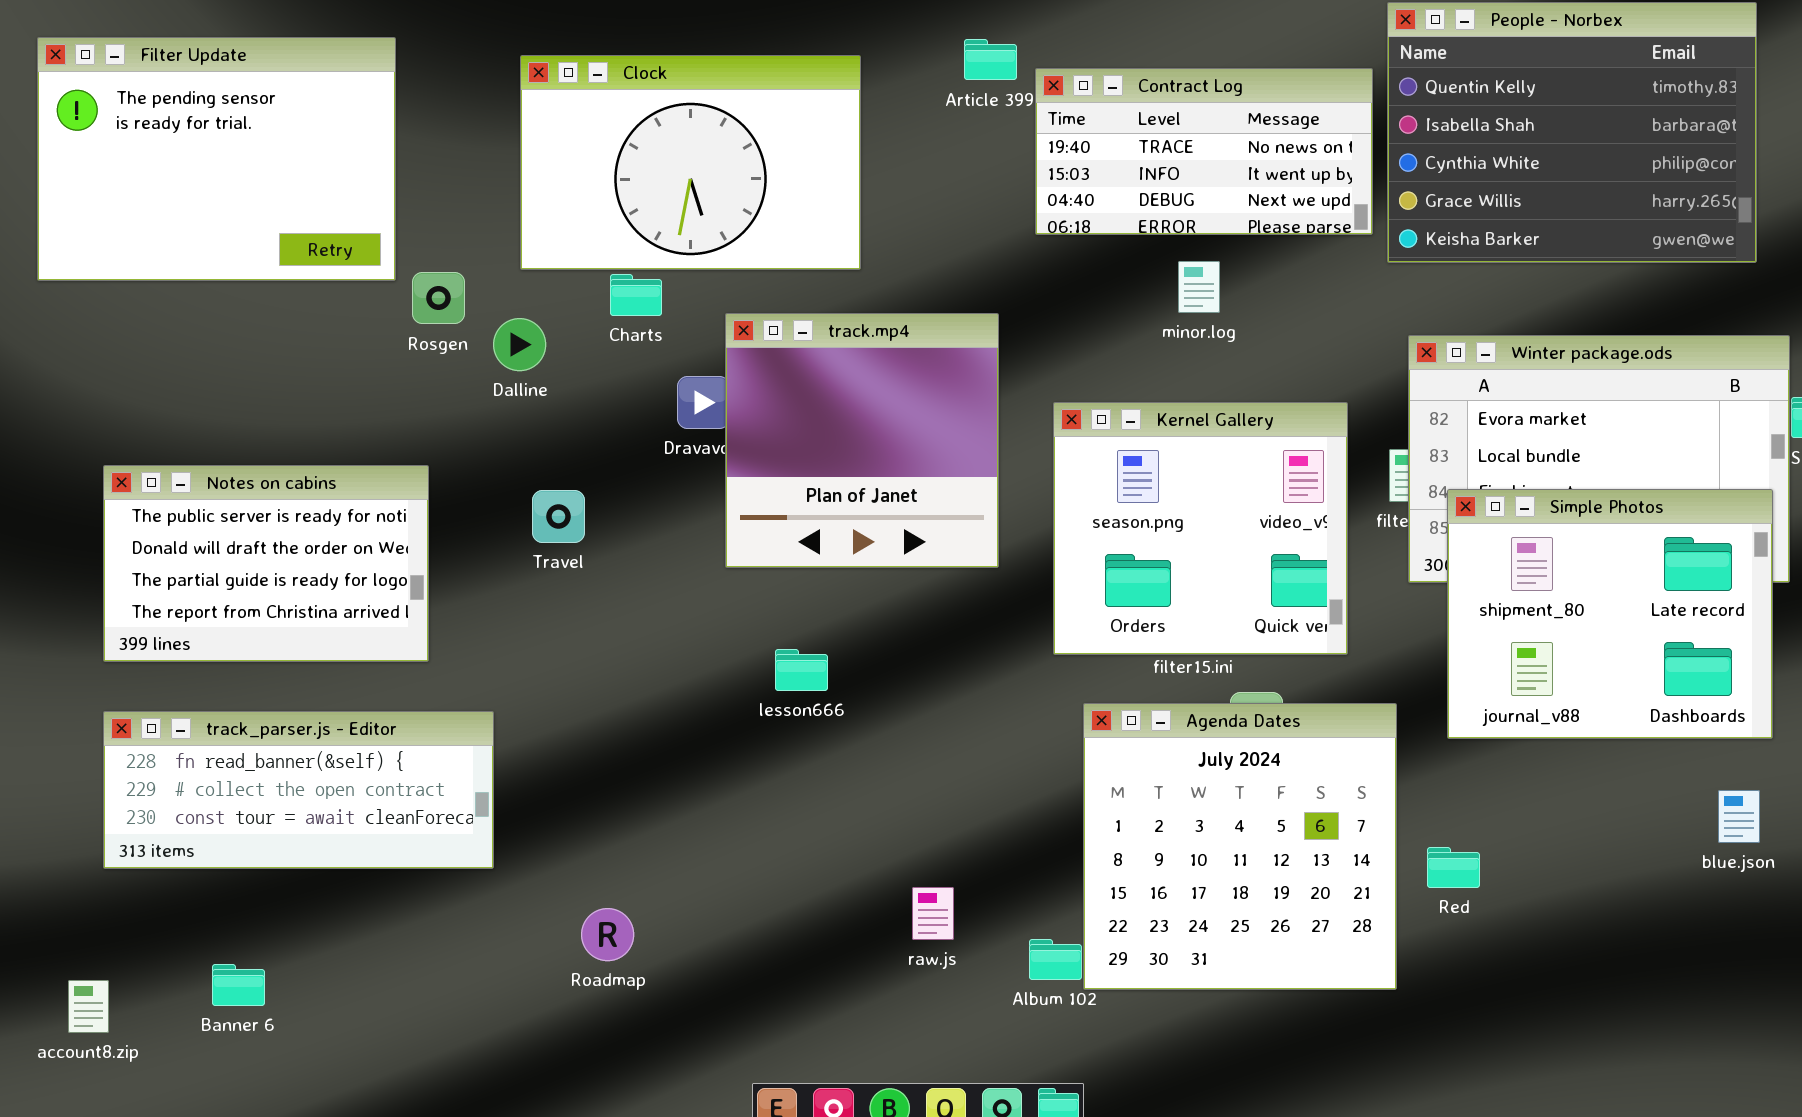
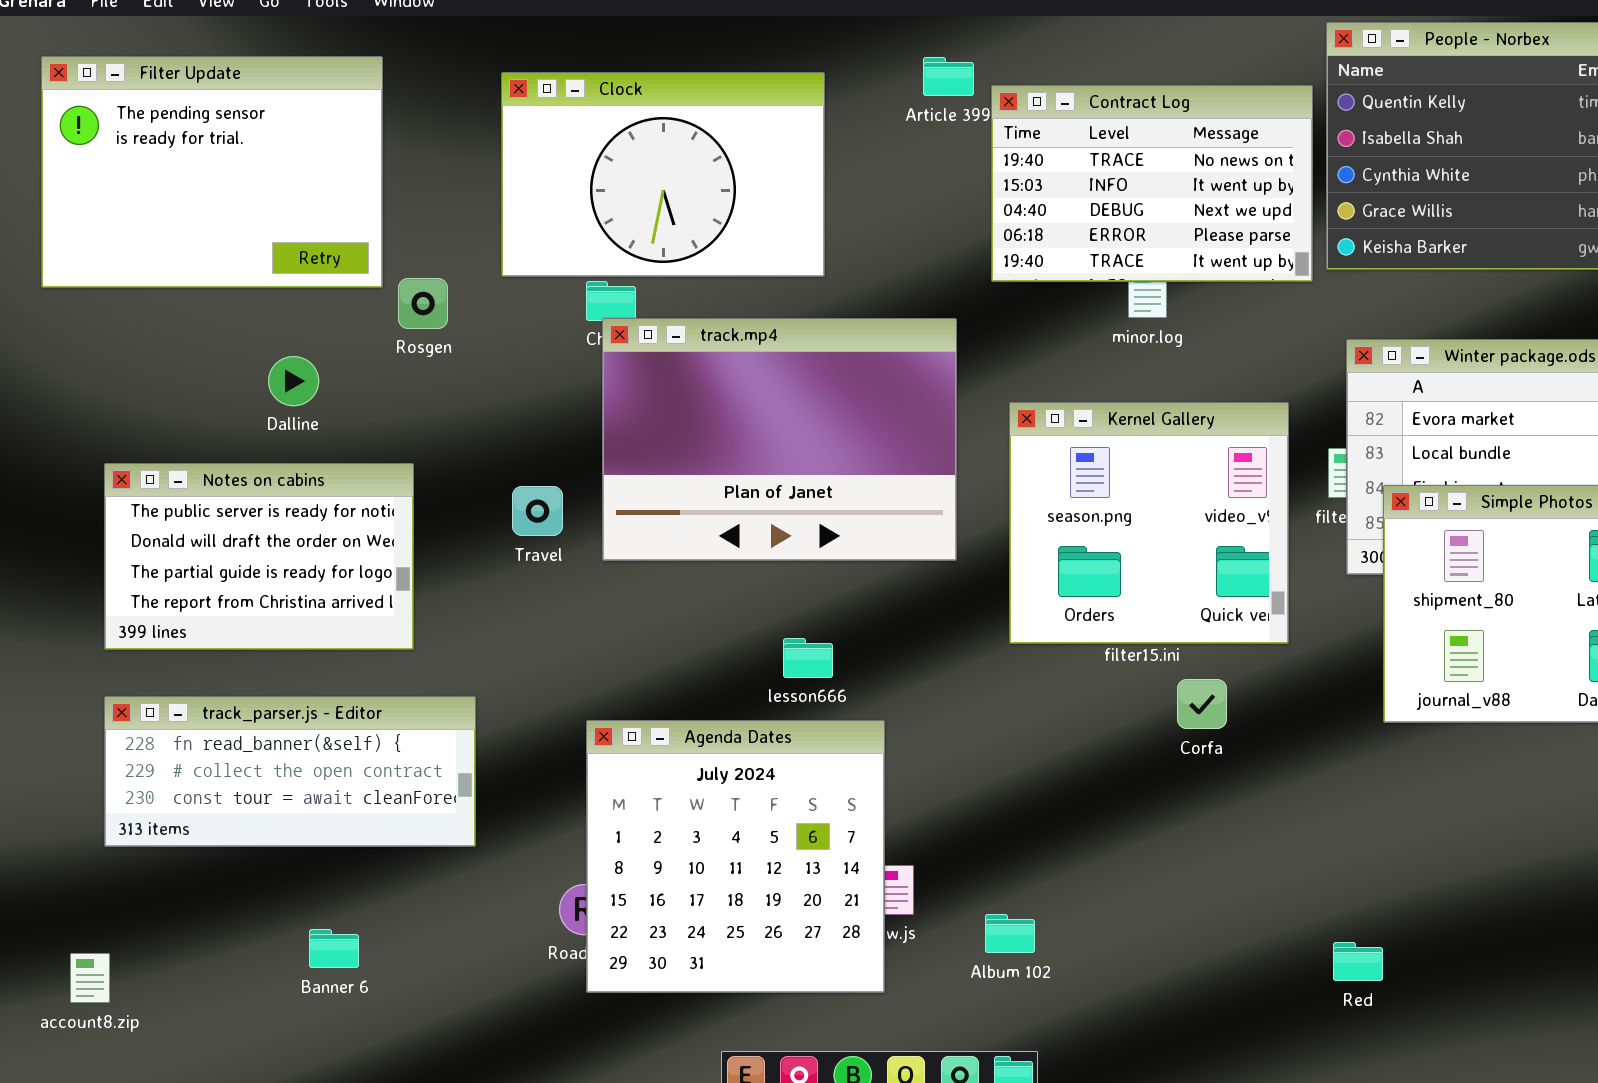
Contract Log: [1035,68,1373,235] -> [991,85,1313,282], resized
track.mp4: [725,313,999,568] -> [602,318,957,561], resized
Dalline: [493,318,546,371] -> [268,356,319,406], moved
lesson666: [775,649,828,691] -> [783,638,833,678], moved
Agenda Dates: [1083,703,1397,990] -> [586,720,885,993], moved
Red: [1427,847,1480,888] -> [1333,942,1383,981], moved
Banner 6: [212,964,265,1006] -> [309,929,359,968], moved

